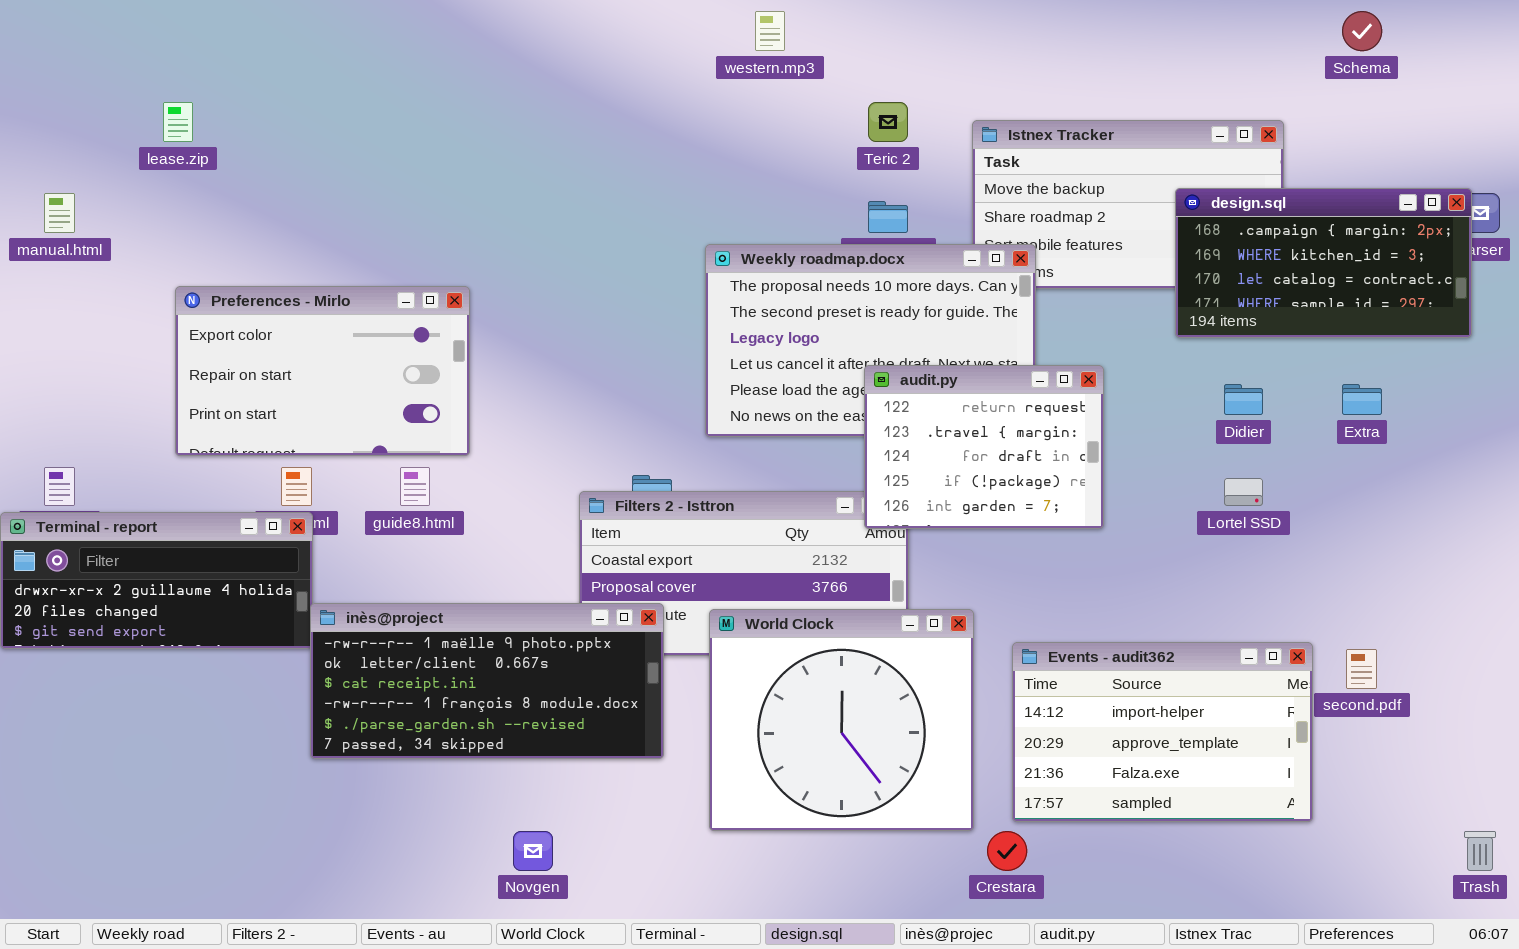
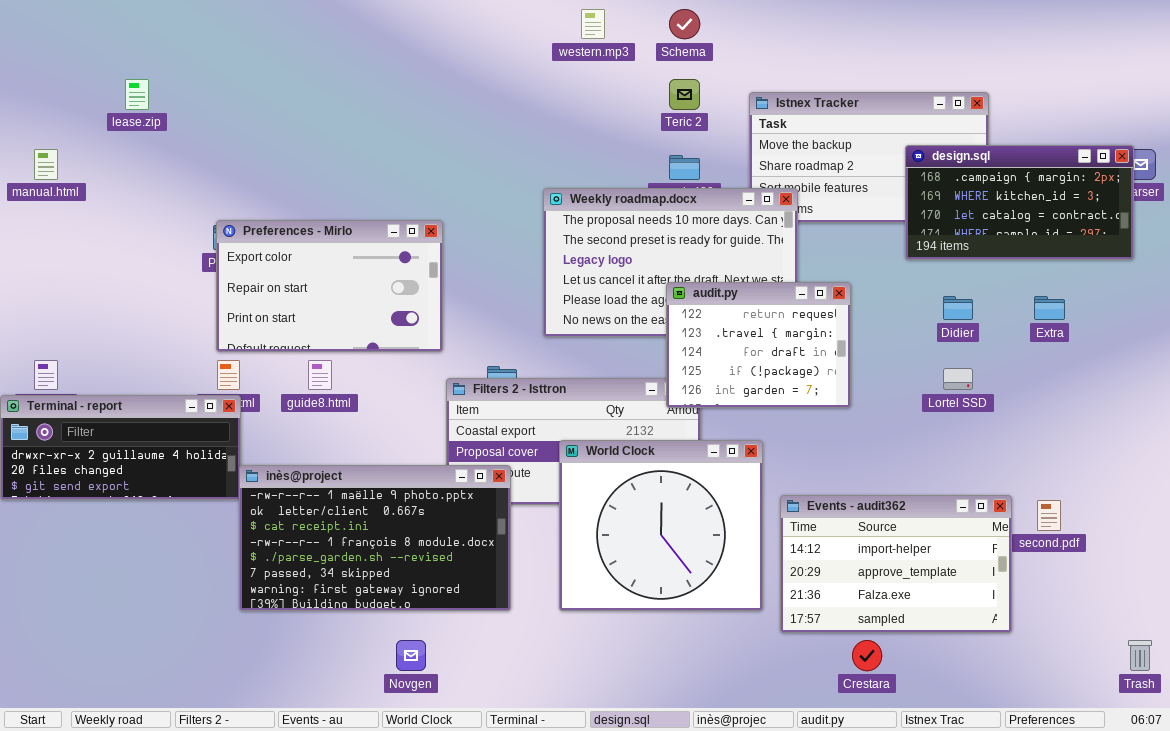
Schema: [1342,11,1382,51] -> [669,9,700,39], moved
Preferences - Mirlo: [175,286,470,456] -> [216,220,443,352], moved
inès@project: [310,603,664,759] -> [239,465,511,611], resized
World Clock: [709,609,974,831] -> [559,440,763,611], moved
Crestara: [987,831,1027,871] -> [852,640,882,671], moved

